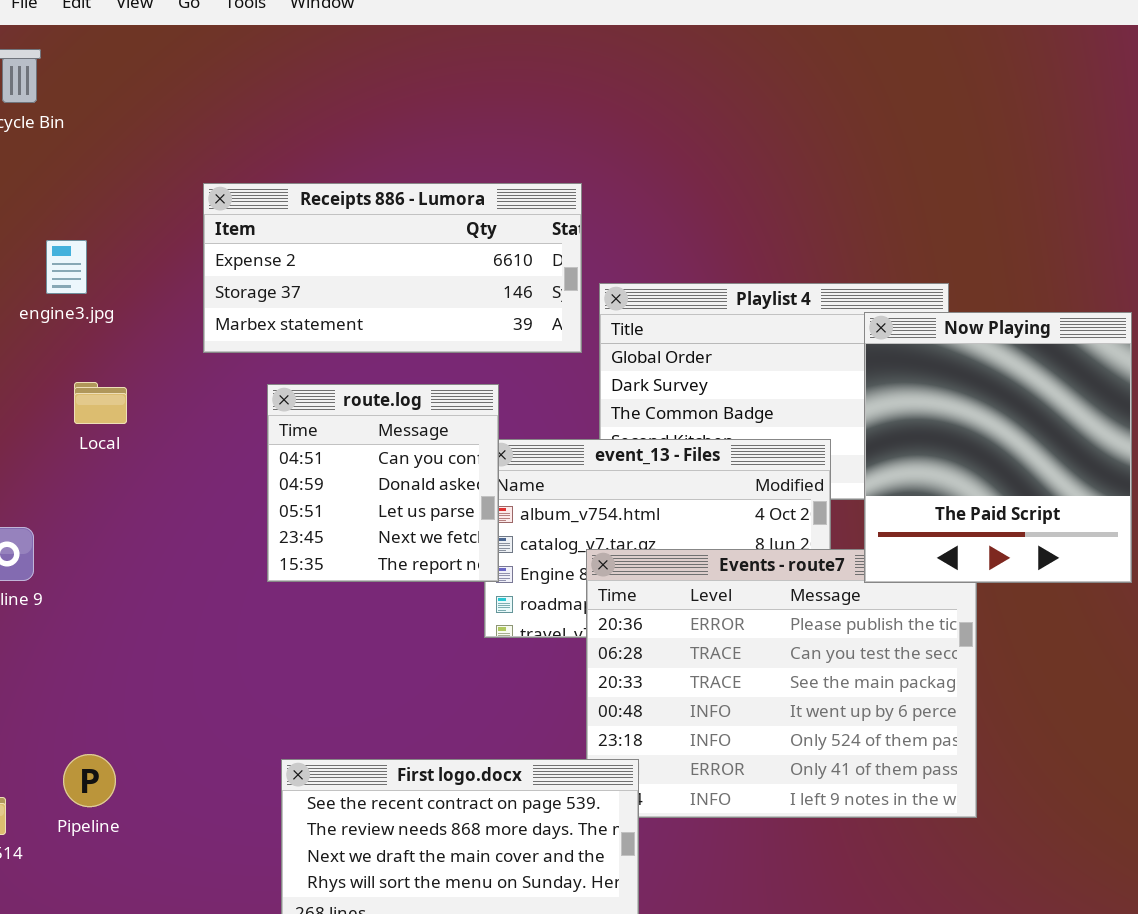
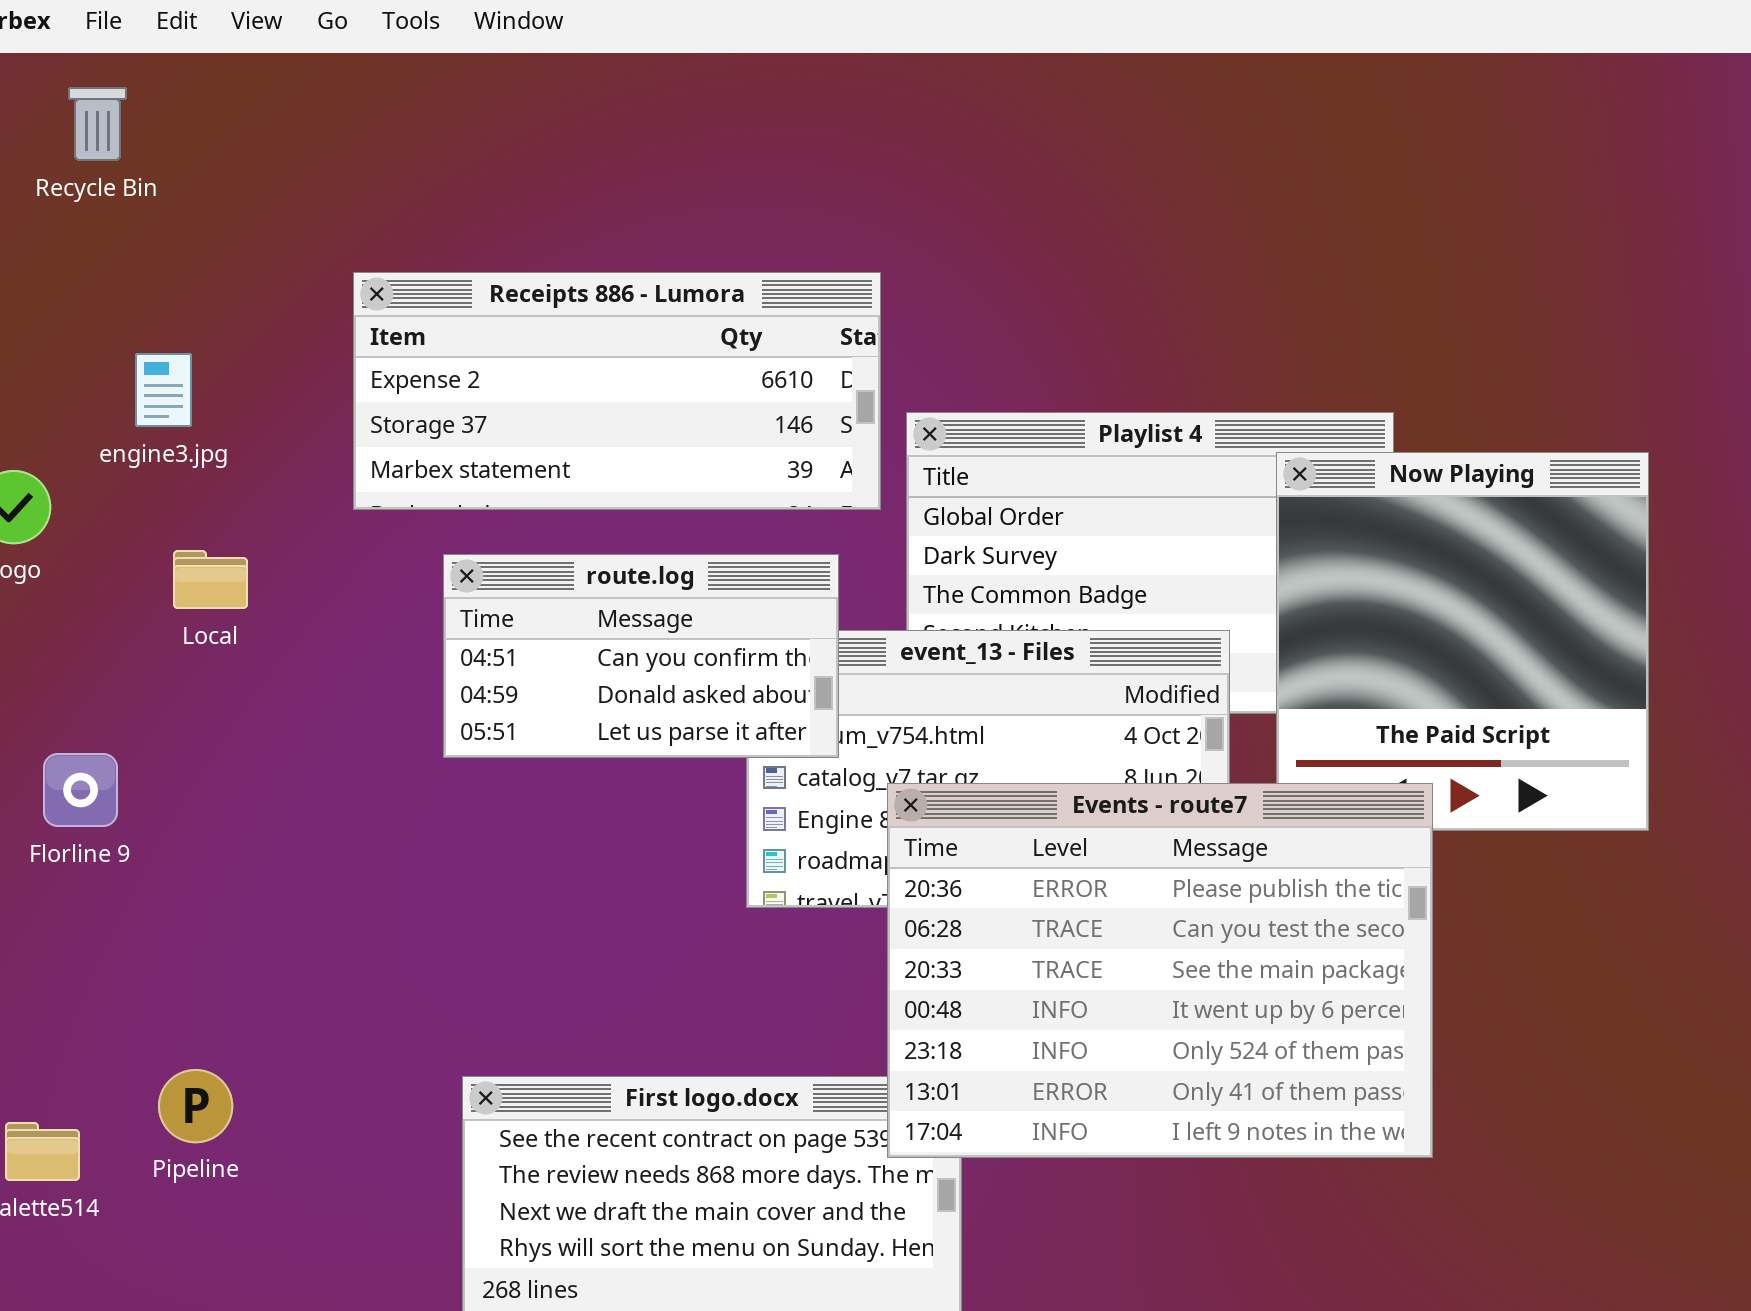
route.log: [267,384,499,582] -> [443,554,839,758], resized
Events - route7: [586,549,977,818] -> [887,783,1433,1158], raised

